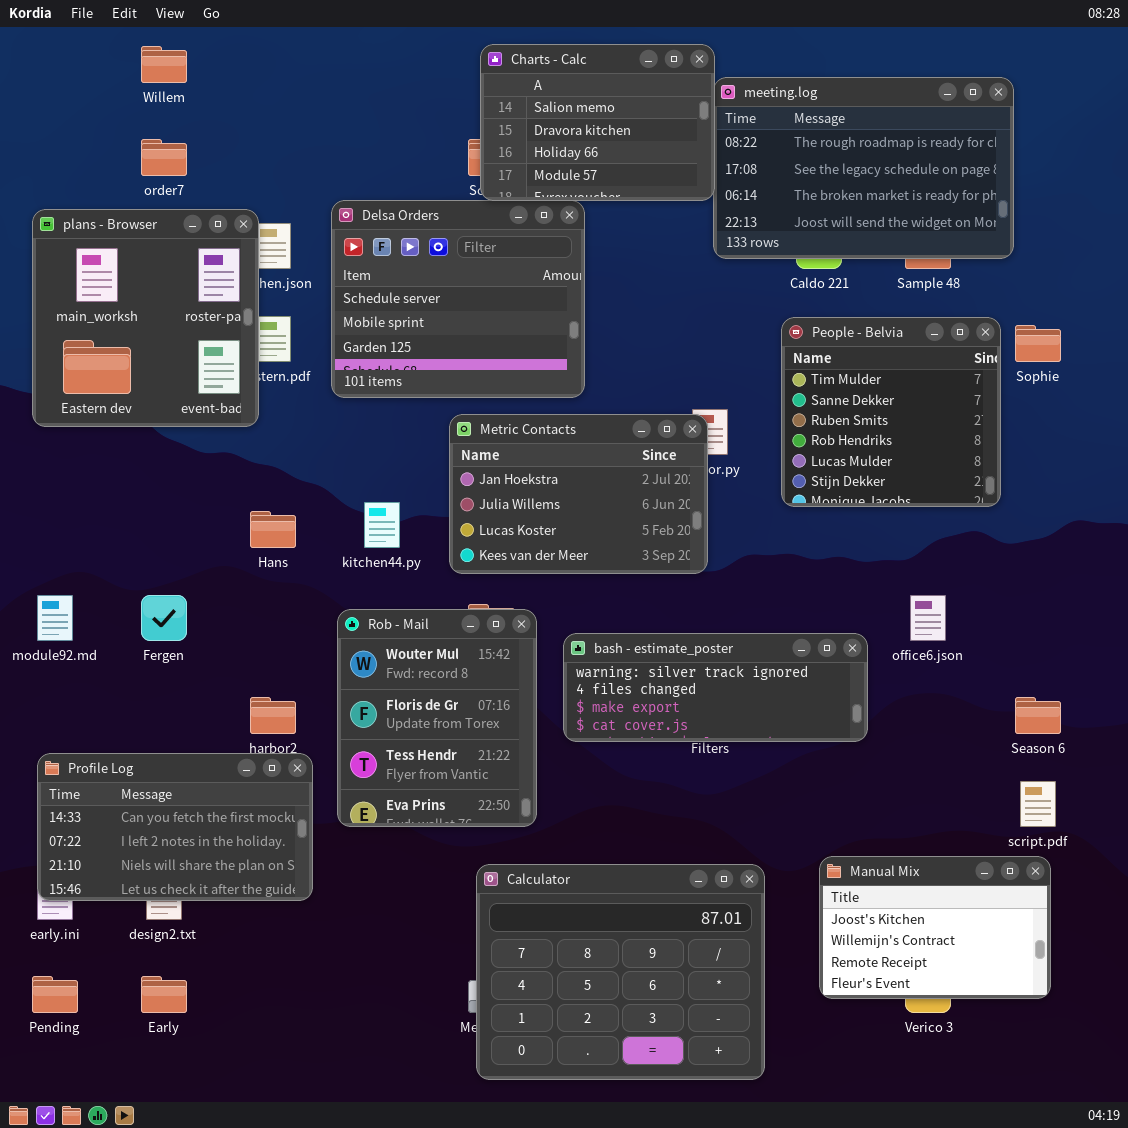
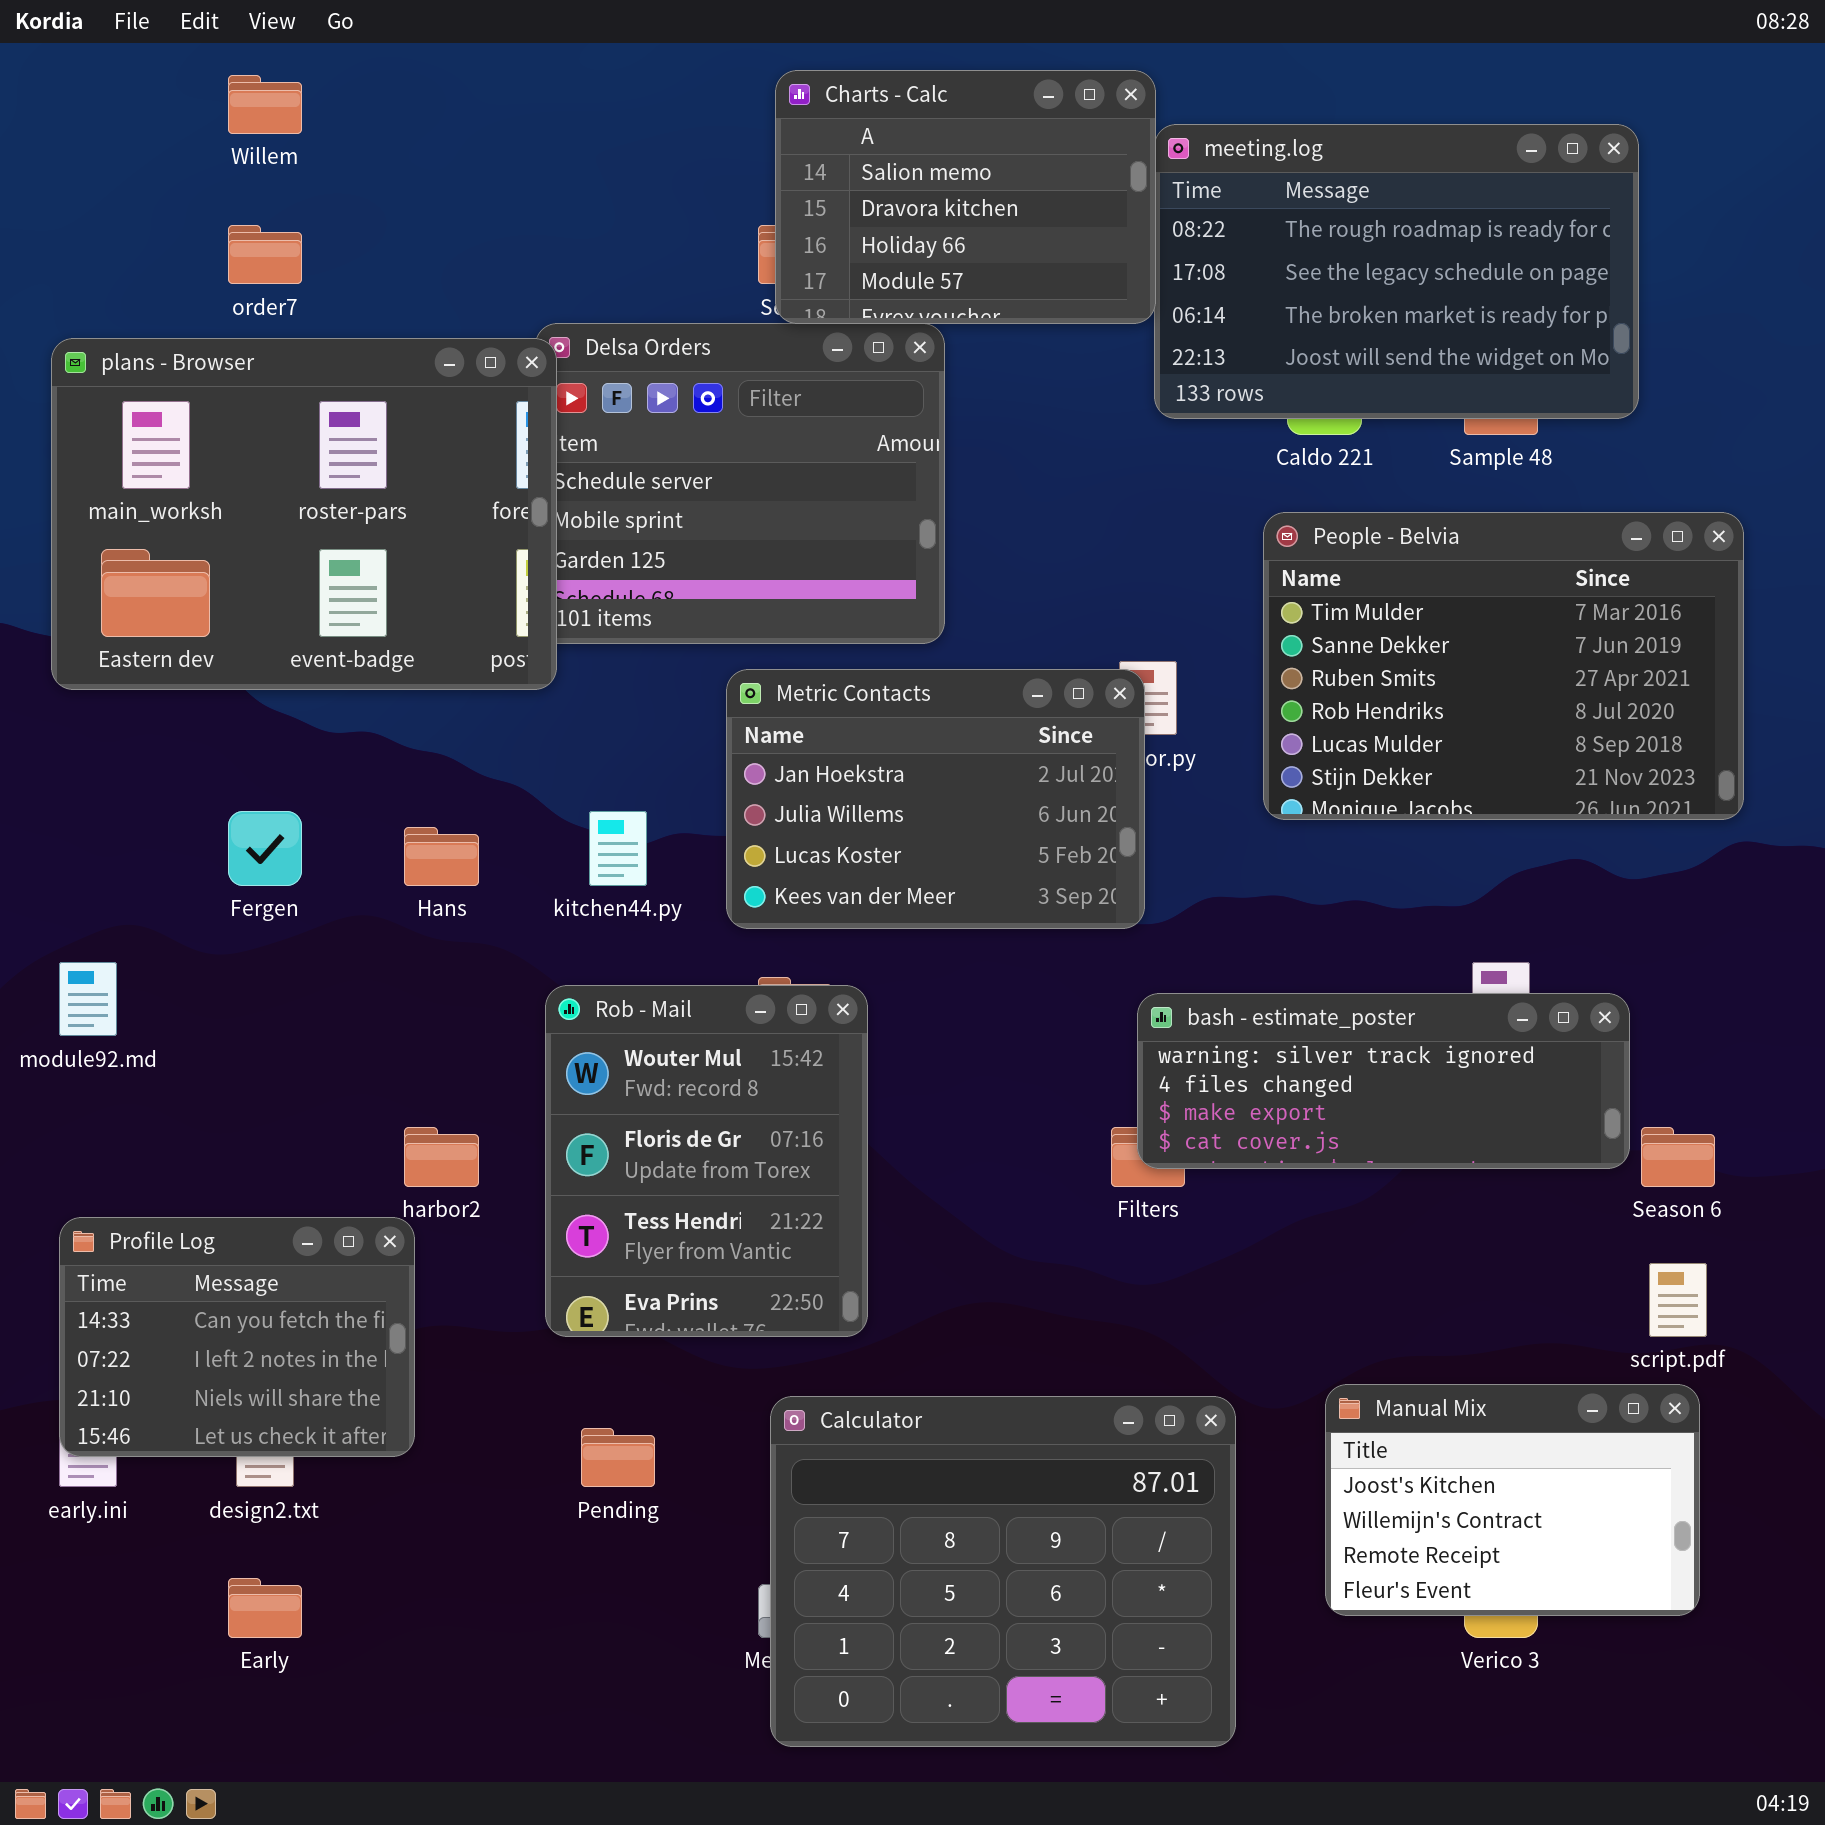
plans - Browser: [32,209,259,427] -> [51,338,557,690], resized
People - Belvia: [781,317,1001,507] -> [1263,512,1744,820], resized
Fergen: [141,595,187,641] -> [228,811,302,886], moved
bash - estimate_poster: [563,633,868,742] -> [1137,993,1630,1169], moved
Profile Log: [37,753,313,901] -> [59,1217,415,1457], resized
Pending: [32,976,78,1013] -> [581,1428,655,1487], moved

